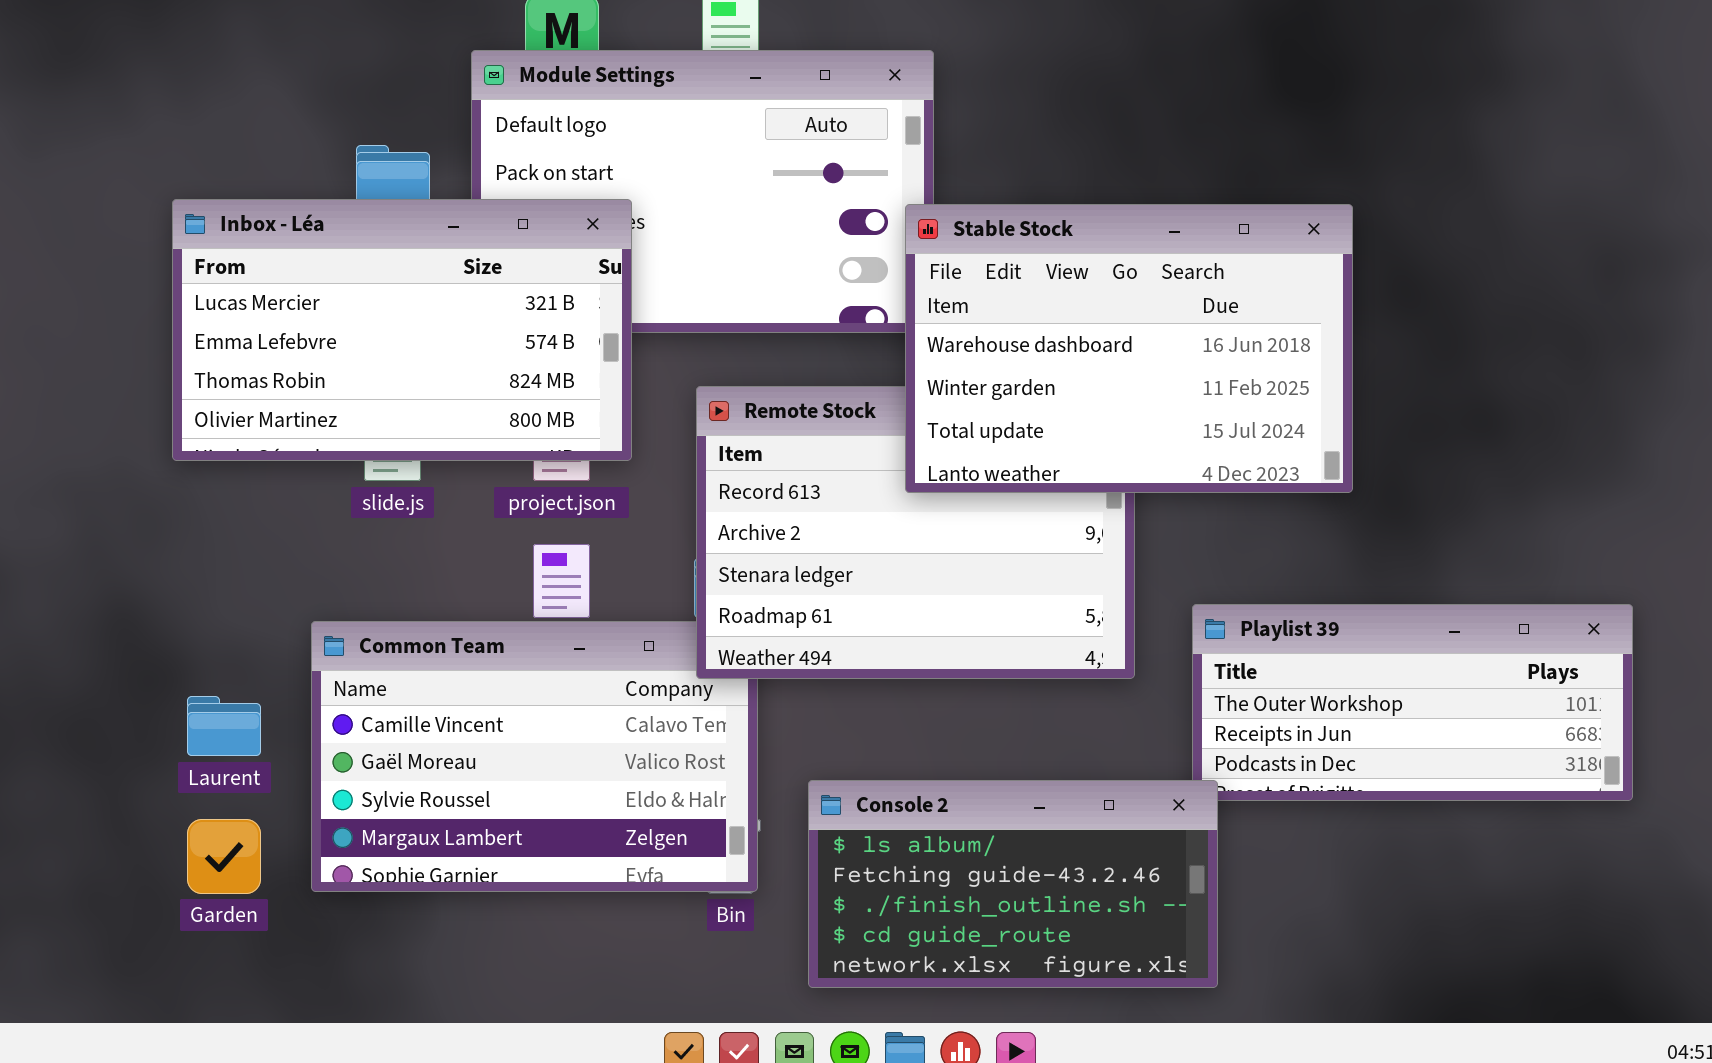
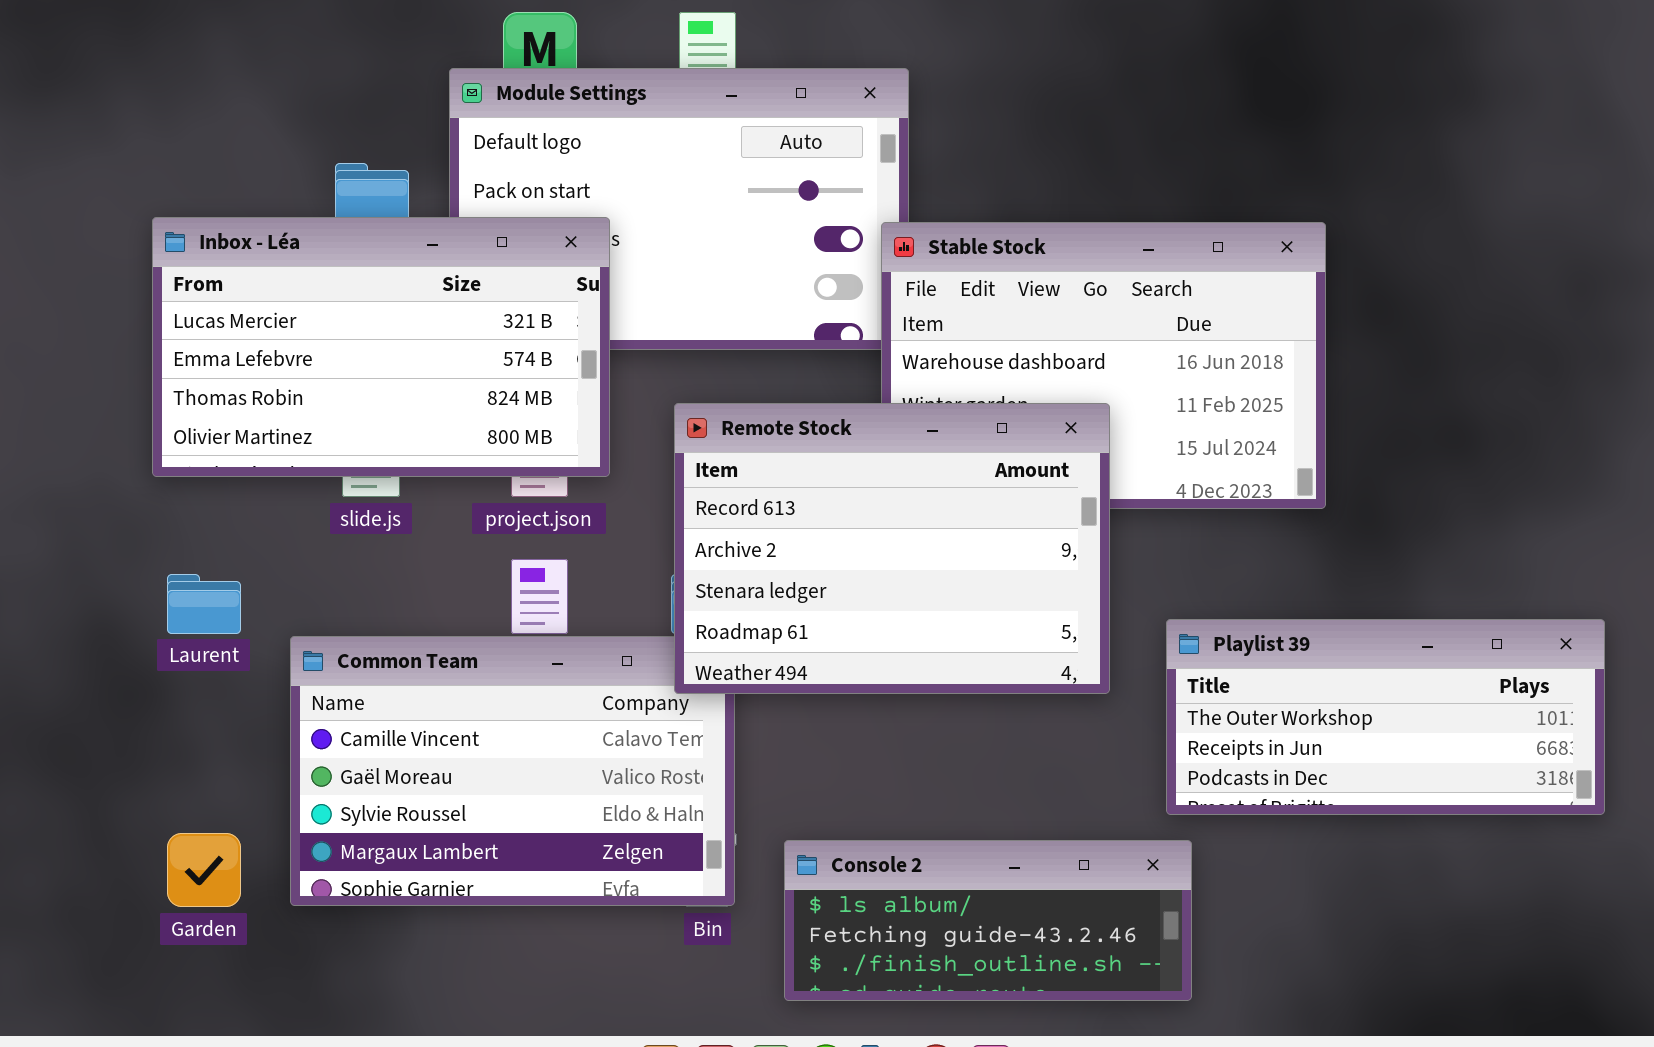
Remote Stock: [696,386,1135,679] -> [674,403,1110,694], raised
Laurent: [187,696,261,756] -> [167,574,241,634], moved
Console 2: [808,780,1218,988] -> [784,840,1192,1001], resized

